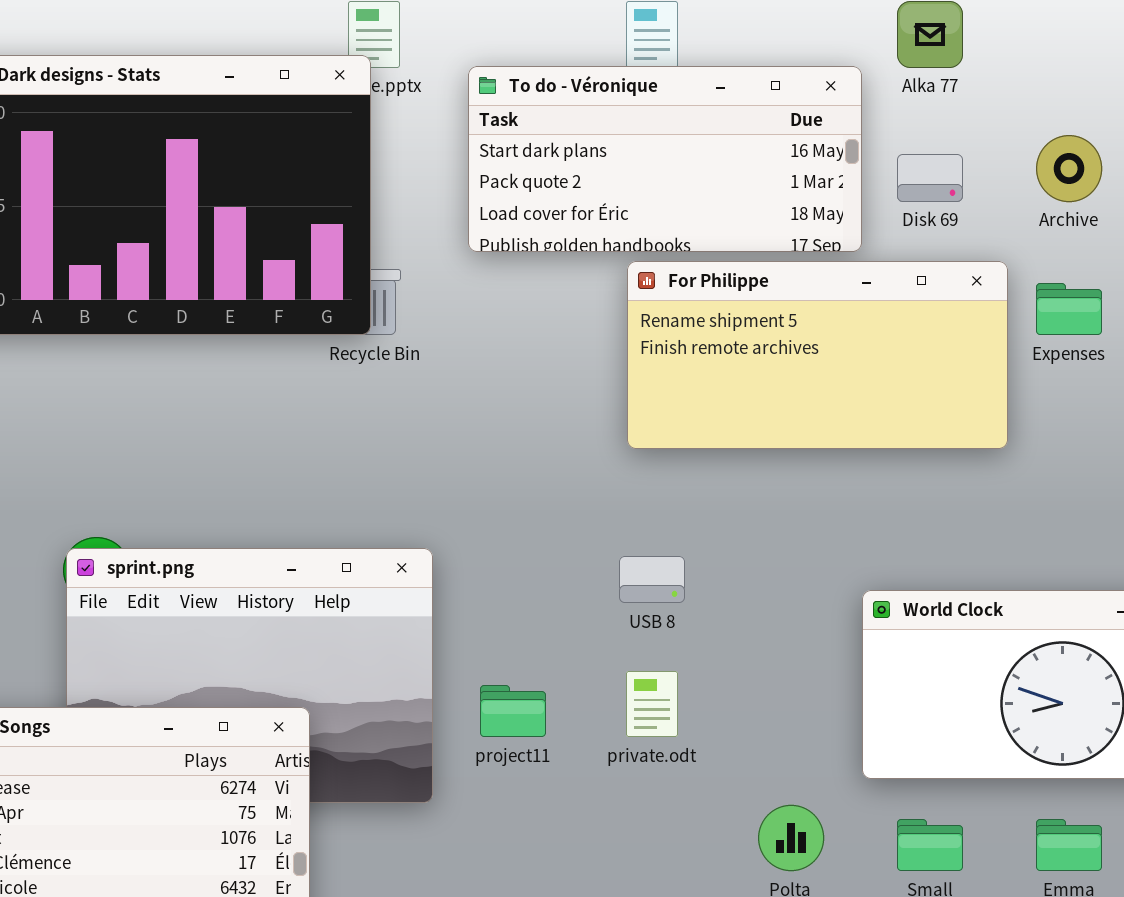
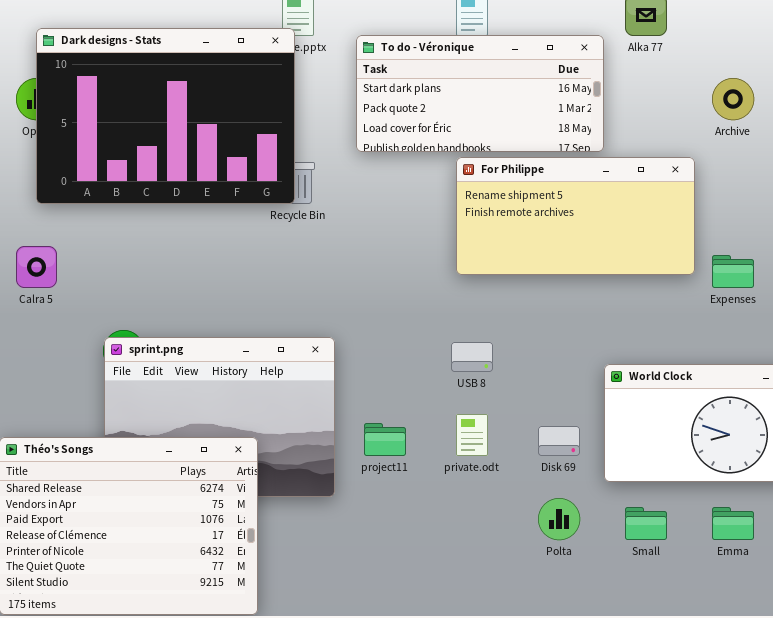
Disk 69: [897,154,963,202] -> [538,426,580,456], moved
Expenses: [1036,283,1102,335] -> [712,255,754,288], moved

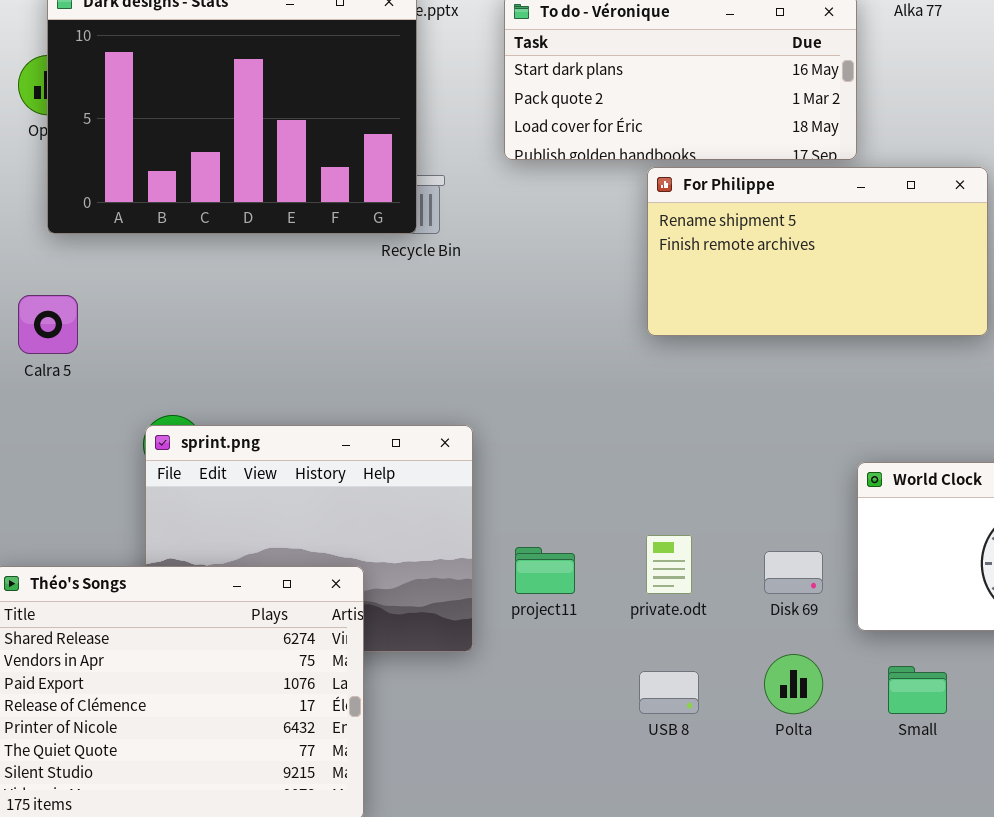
USB 8: [451,342,493,372] -> [639,671,699,714], moved

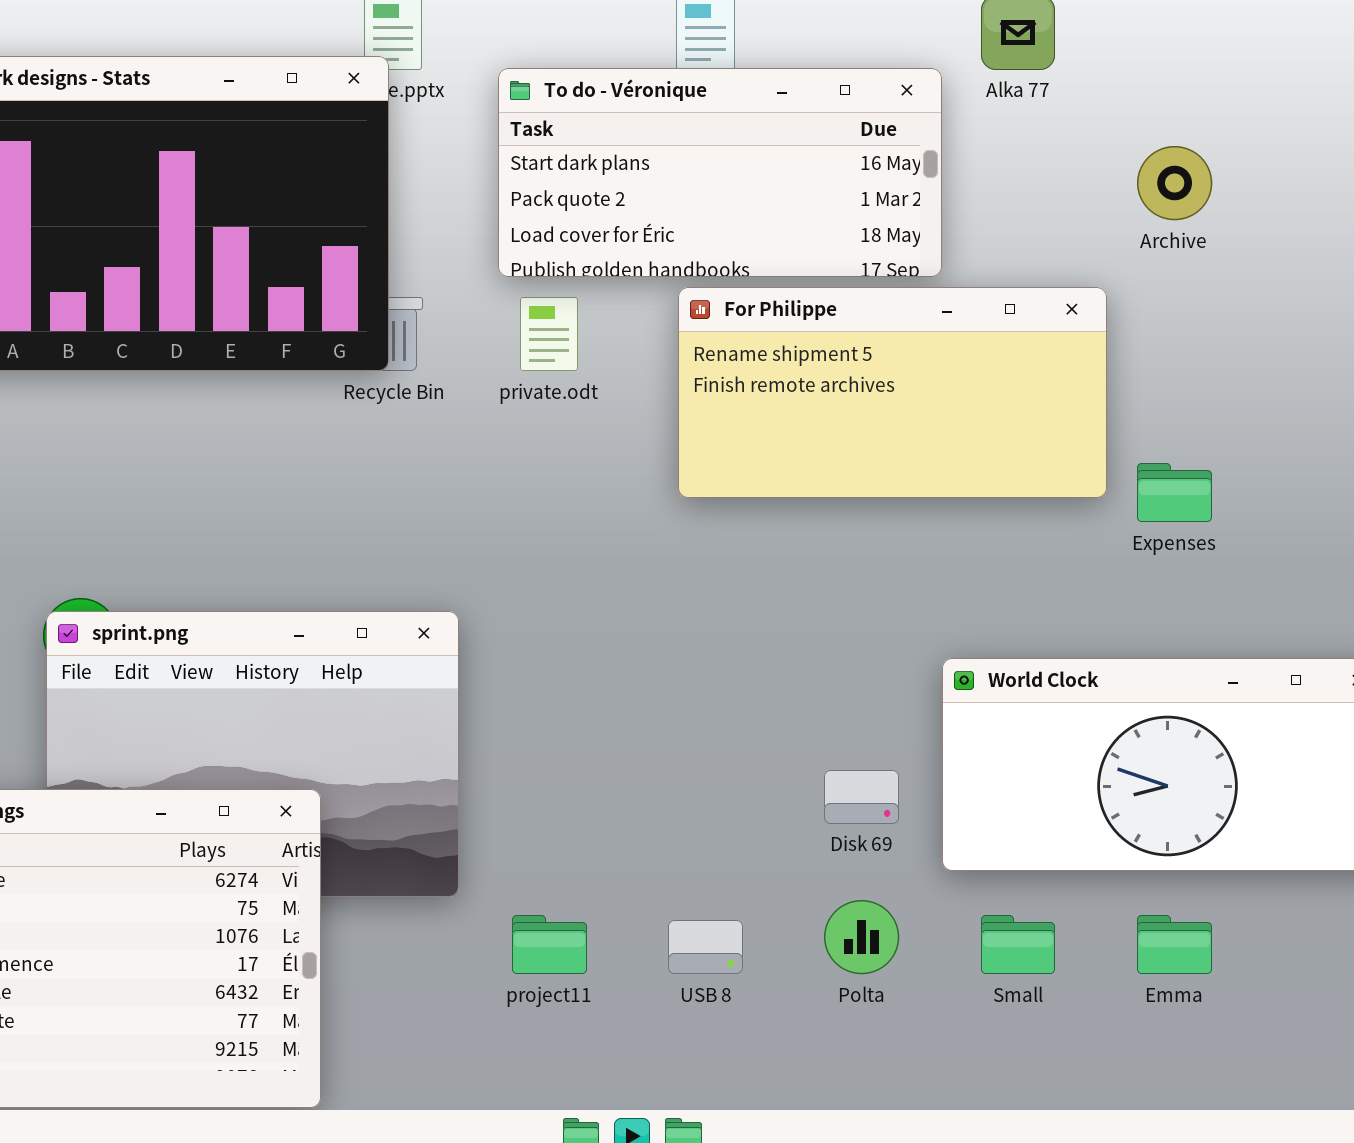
private.odt: [646,535,692,594] -> [520,297,578,371], moved
project11: [515,547,575,594] -> [512,915,587,974], moved

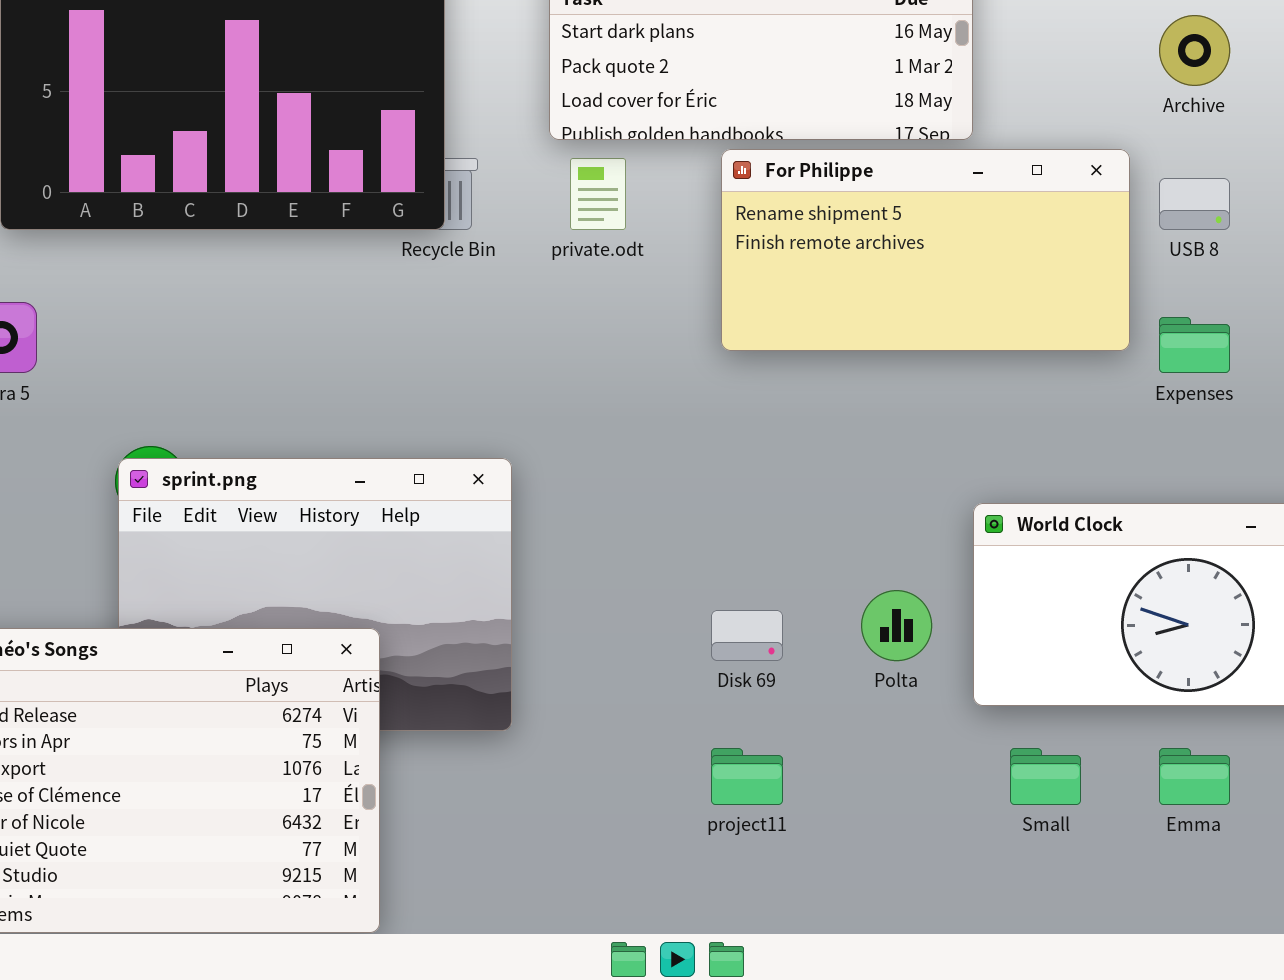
Disk 69: [824,770,899,824] -> [711,610,783,661], moved
Polta: [824,900,899,974] -> [861,590,932,661], moved
project11: [512,915,587,974] -> [711,748,783,805], moved
USB 8: [668,920,743,974] -> [1159,178,1230,230], moved

